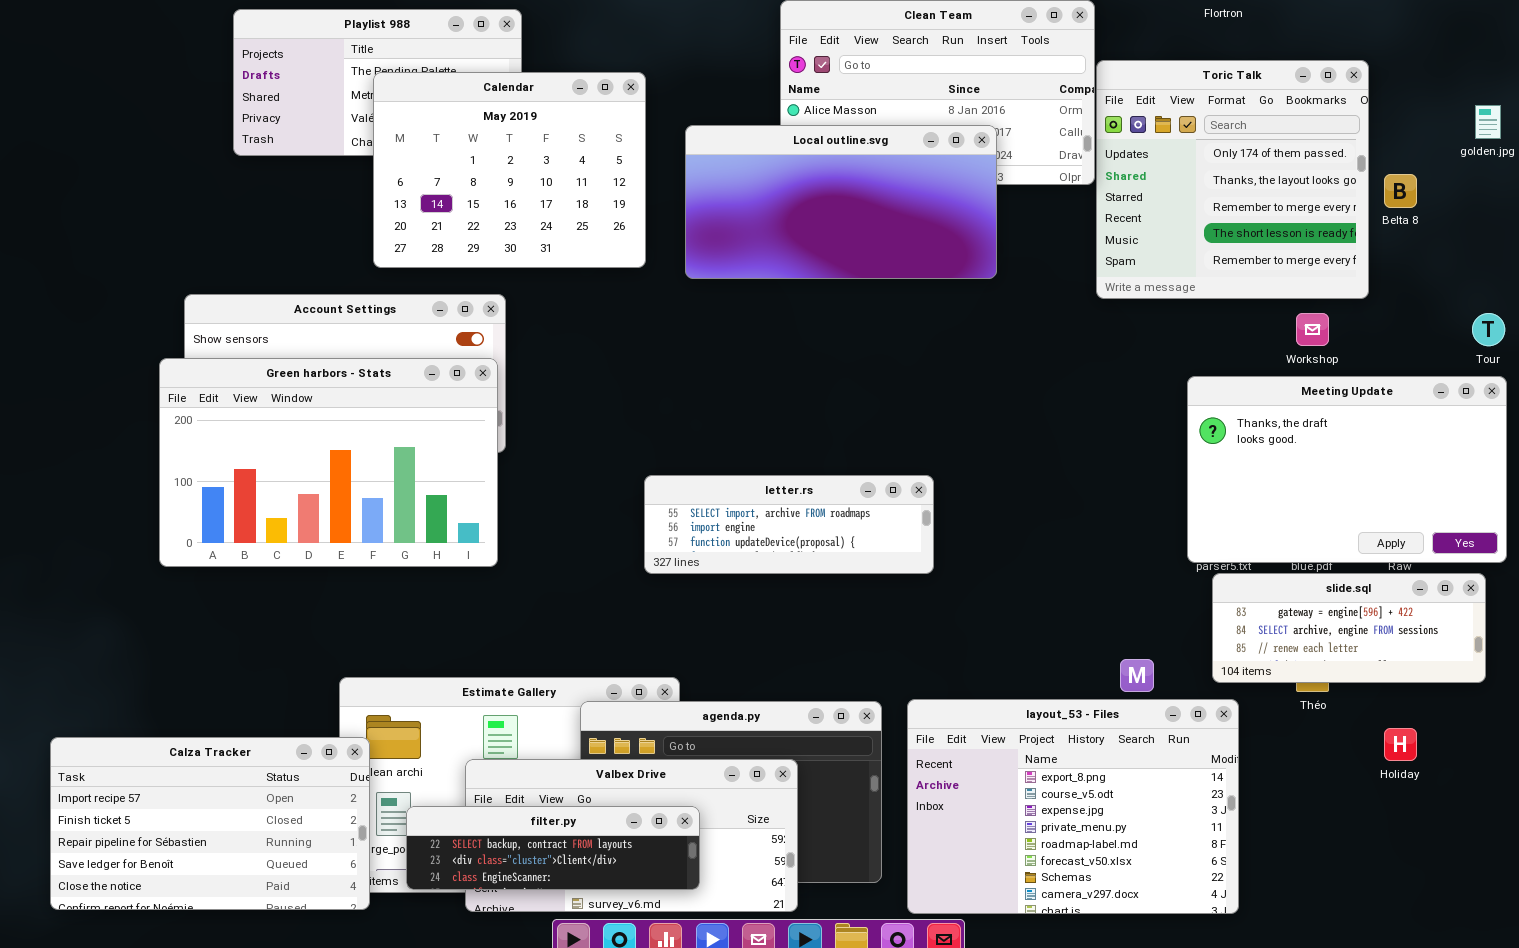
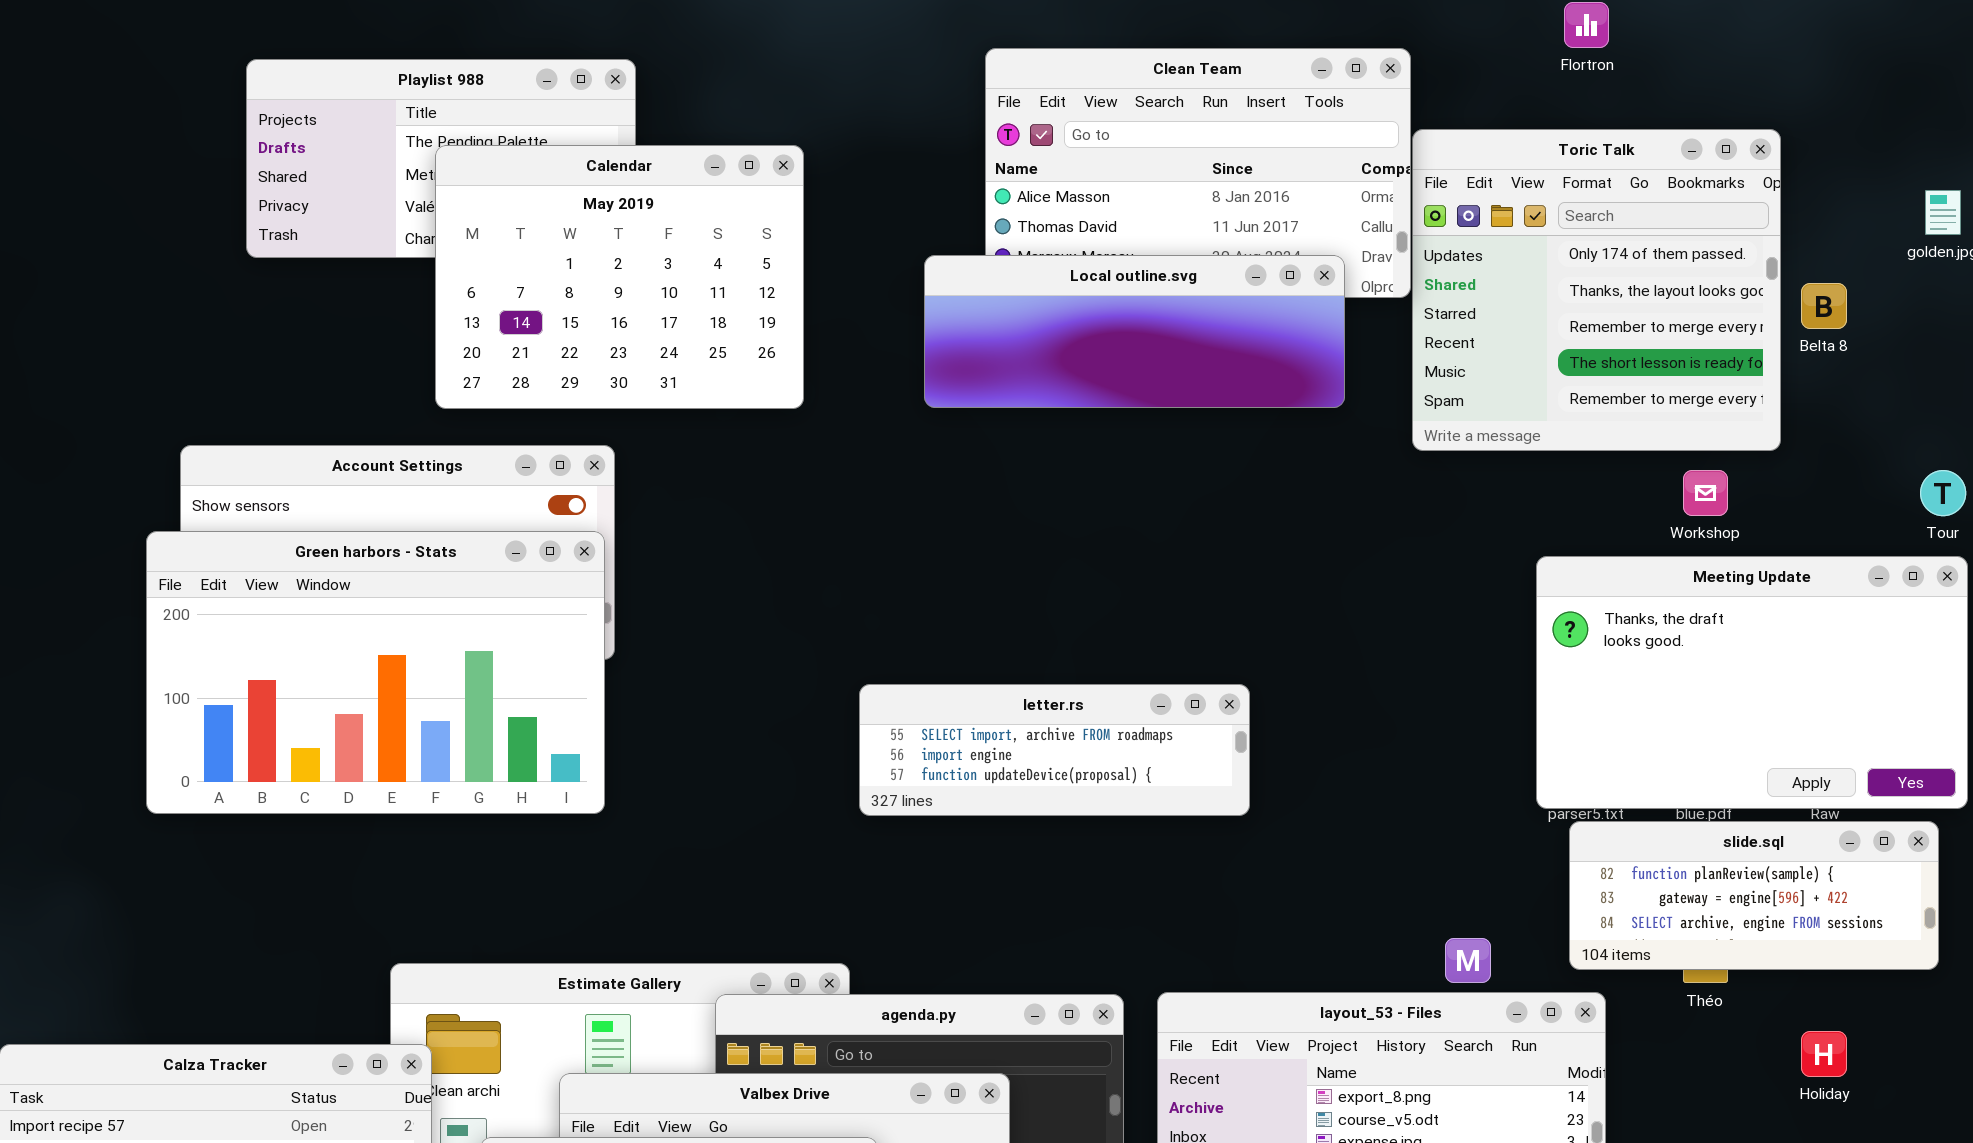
Local outline.svg: [685,125,997,279] -> [924,255,1345,408], moved, resized
letter.rs: [644,475,934,574] -> [859,684,1250,816], moved
slide.sql: [1212,573,1486,683] -> [1569,821,1939,970], scrolled up 1 row

